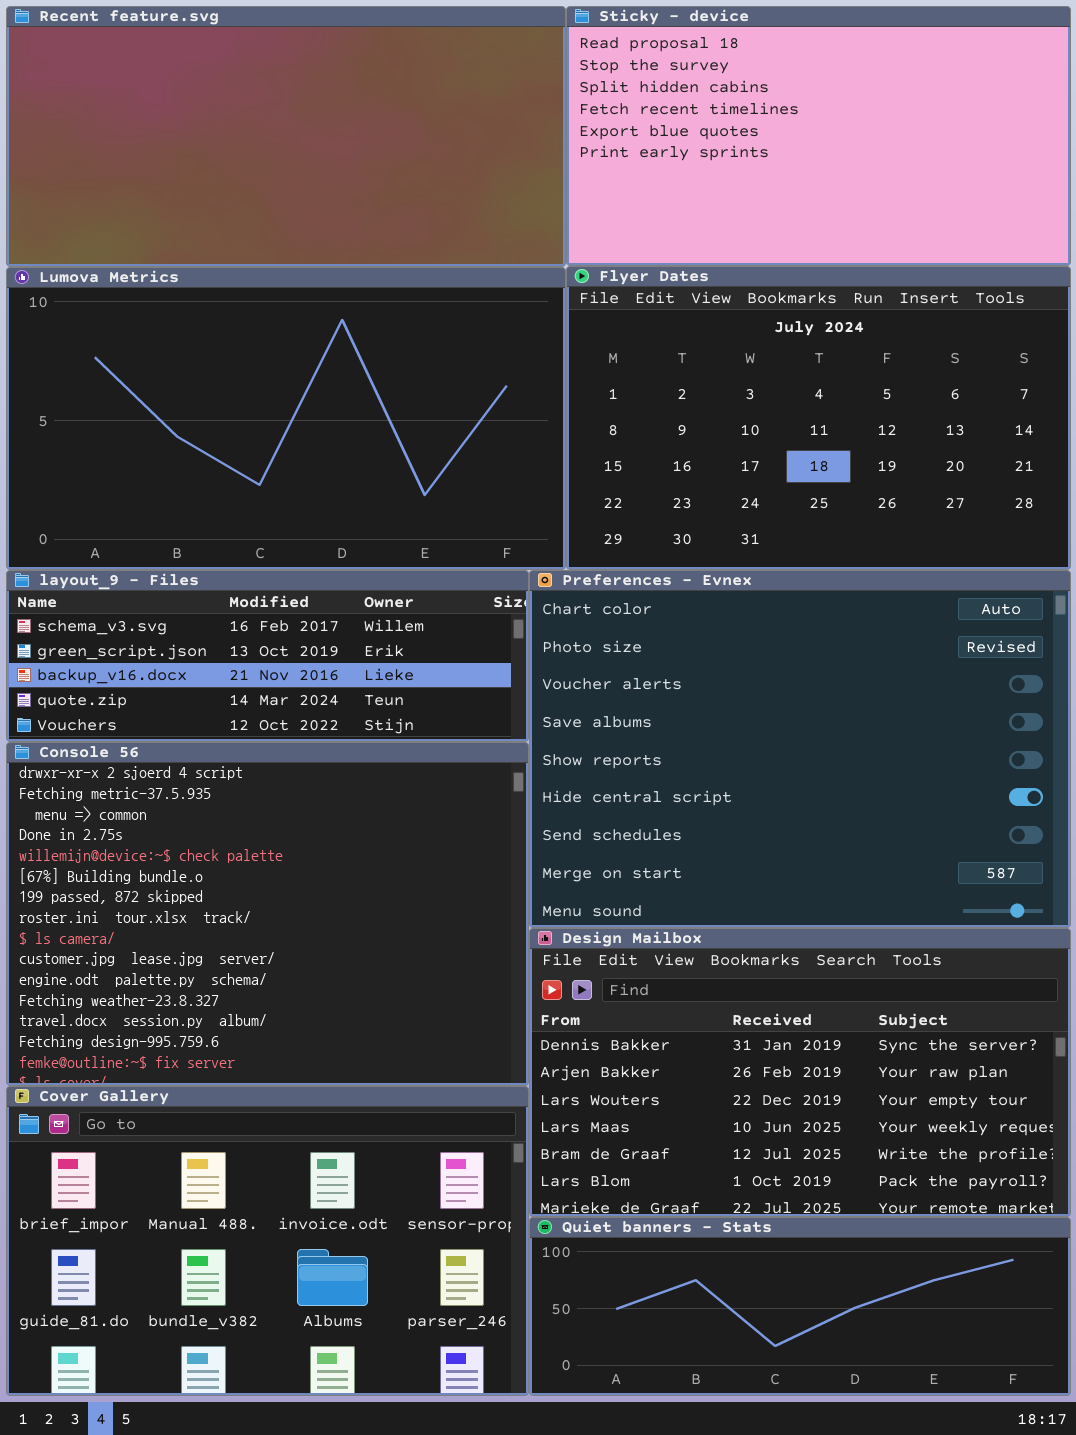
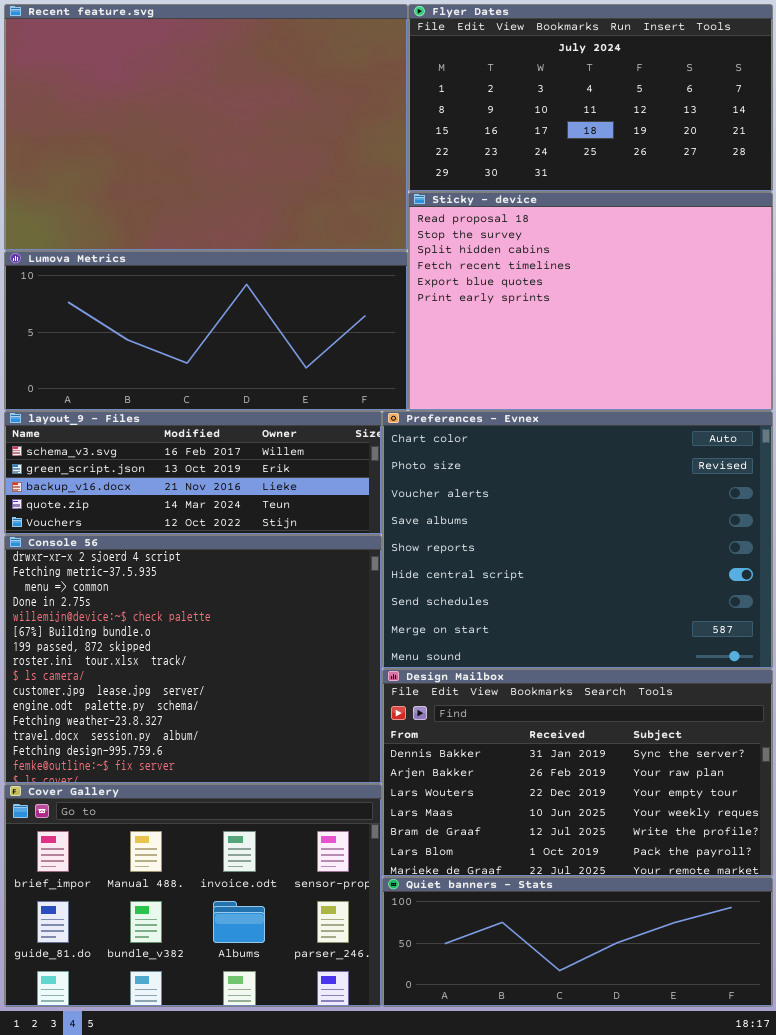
Recent feature.svg: [6,6,566,267] -> [4,4,408,251], resized
Sticky - device: [566,6,1071,266] -> [408,192,773,411], moved, resized
Flyer Dates: [566,266,1071,570] -> [408,4,773,192], moved, resized
Lumova Metrics: [6,267,566,570] -> [4,251,408,411], resized

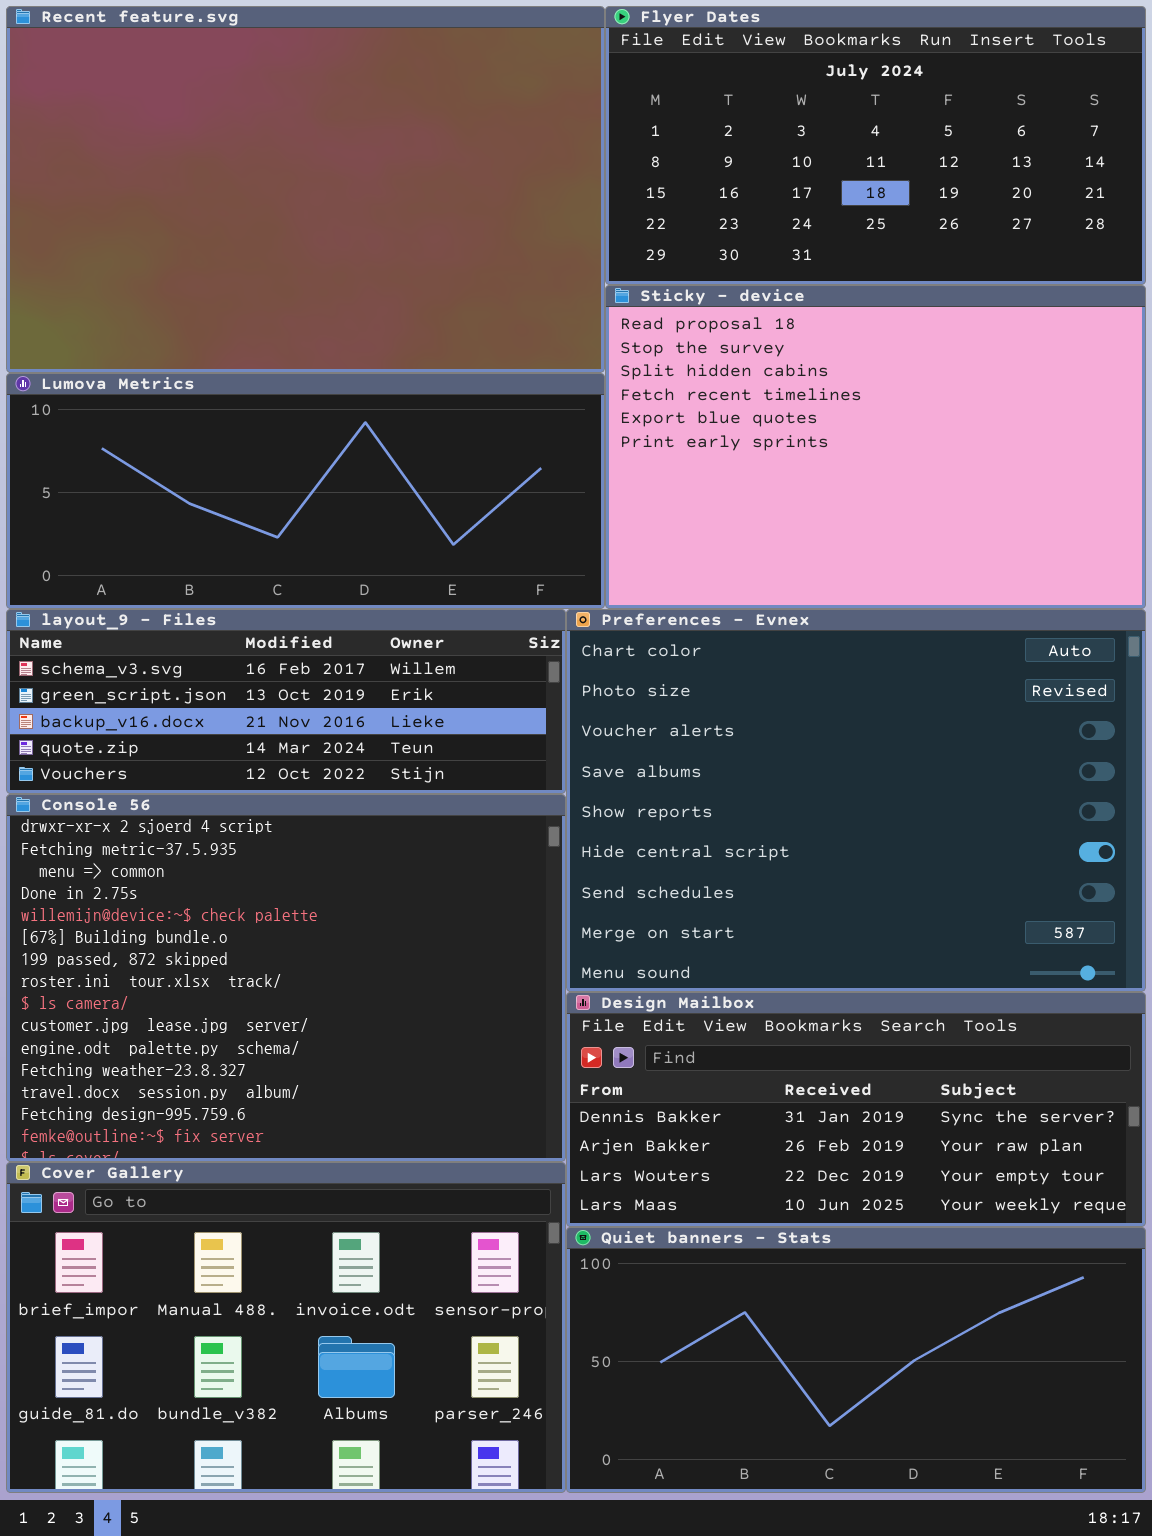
Design Mailbox: [382,669,773,877] -> [566,992,1146,1227], resized
Quiet banners - Stats: [382,877,773,1007] -> [566,1227,1146,1493], resized

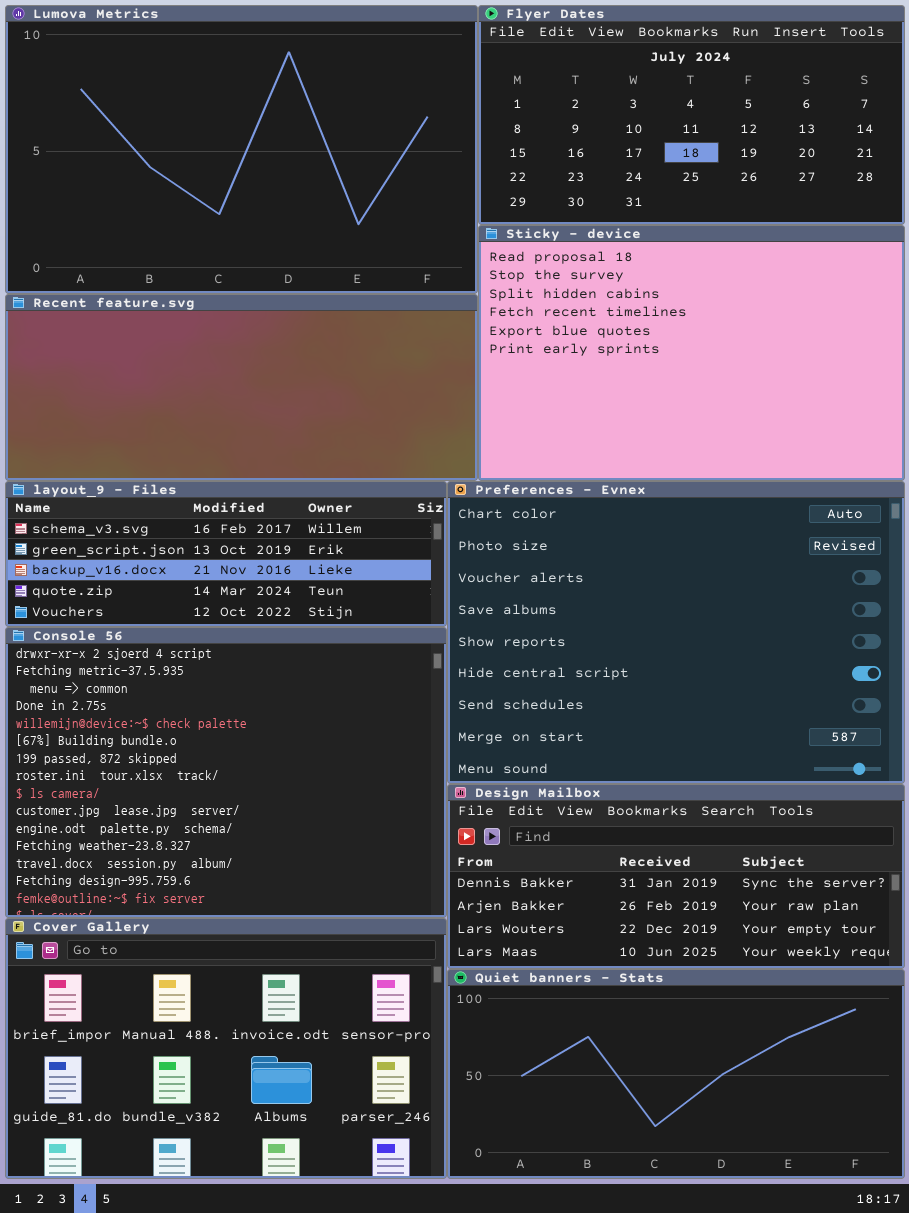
Recent feature.svg: [6,6,605,373] -> [5,294,478,481], moved, resized
Lumova Metrics: [6,373,605,609] -> [5,5,478,294], moved, resized

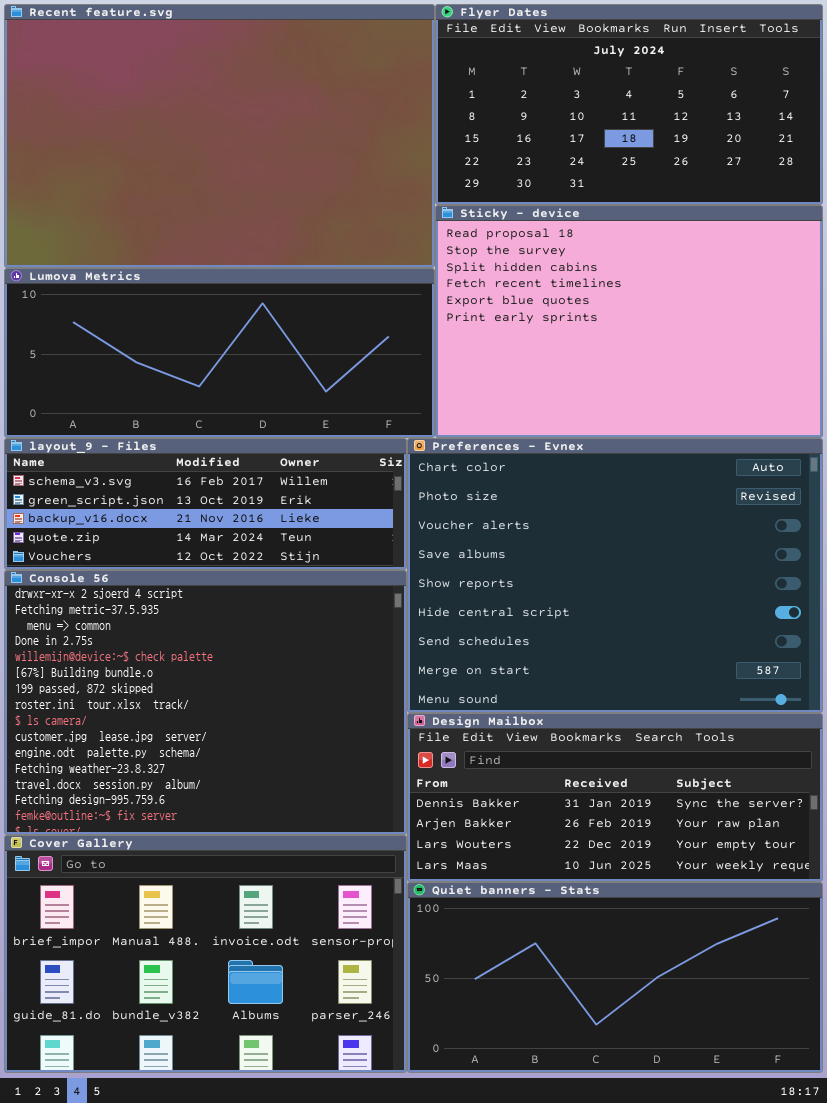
Lumova Metrics: [5,5,478,294] -> [4,268,435,438], moved, resized
Recent feature.svg: [5,294,478,481] -> [4,4,435,268], moved, resized

